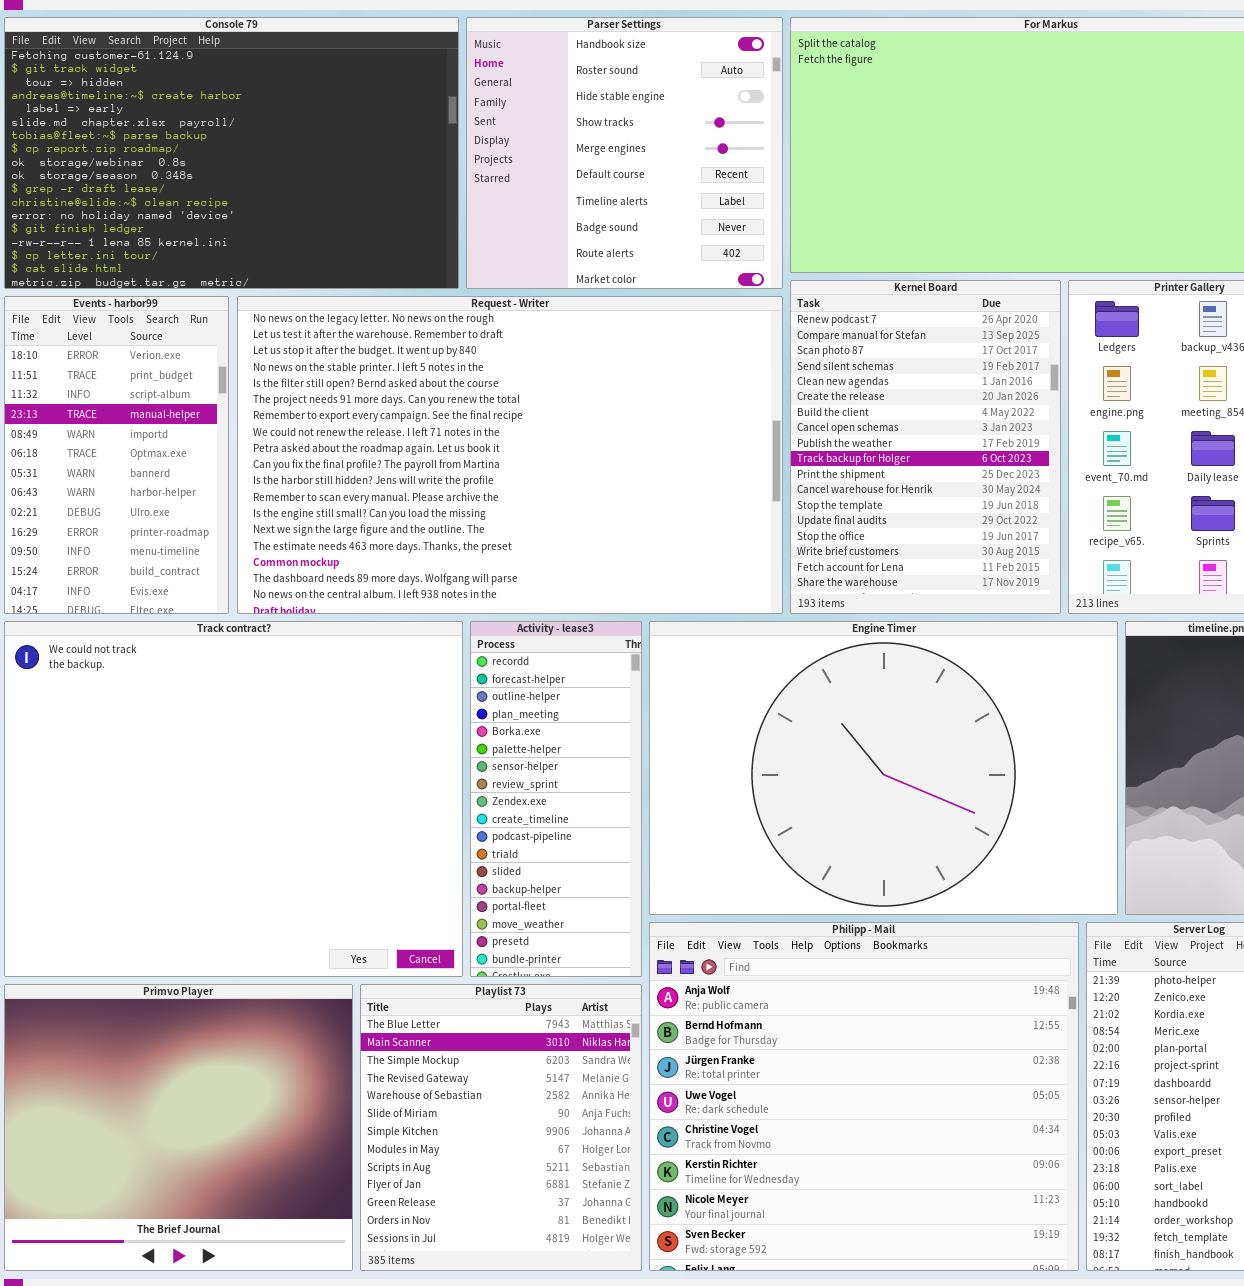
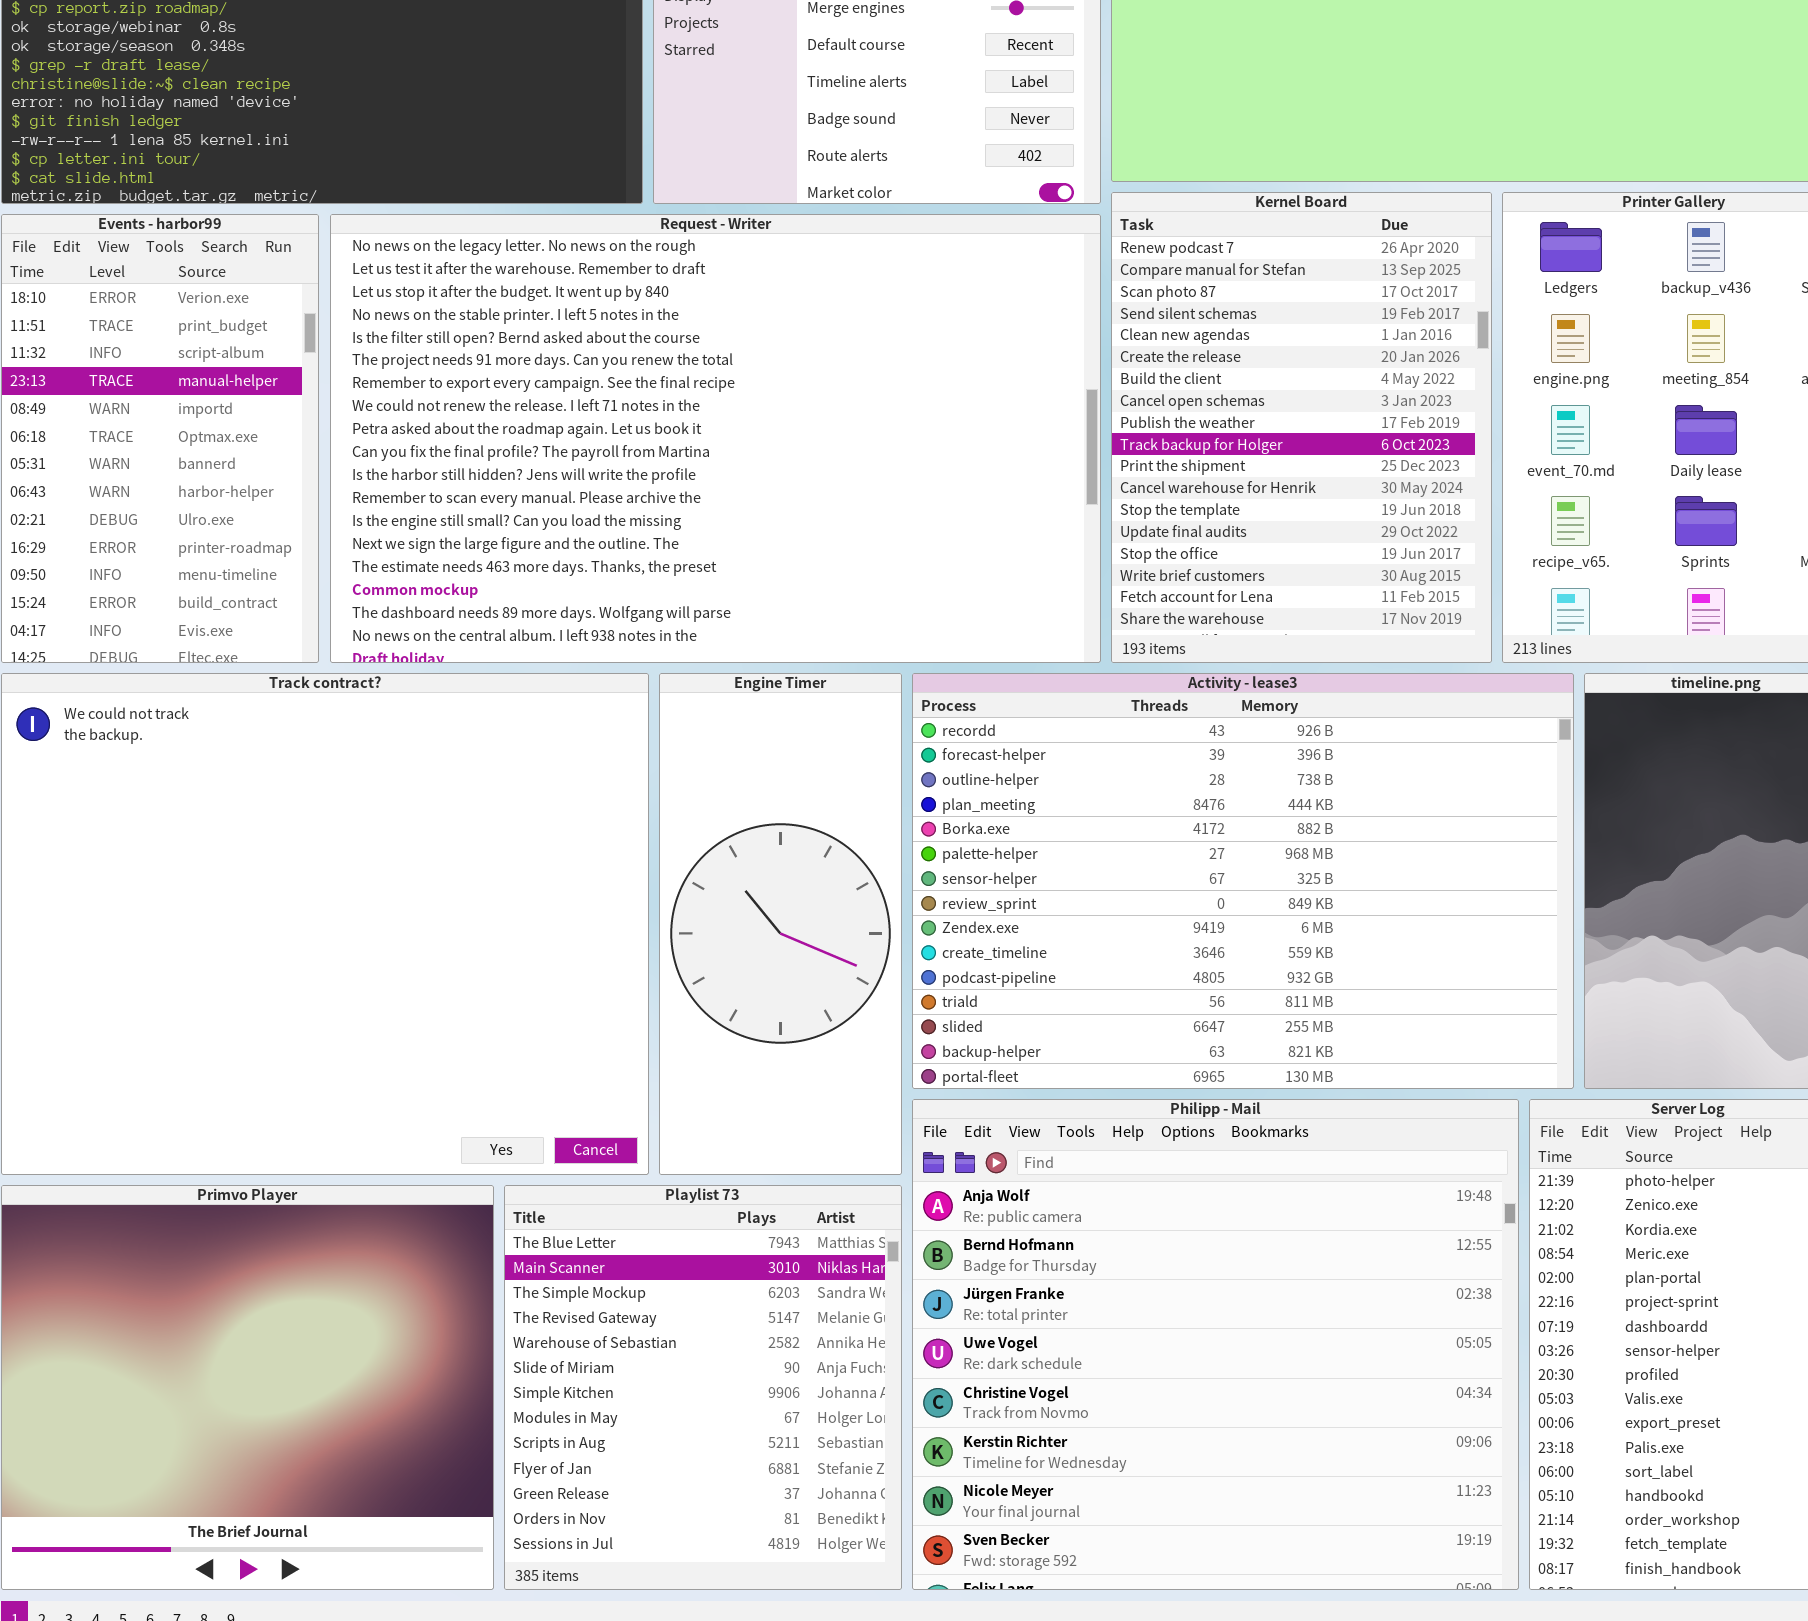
Activity - lease3: [470,621,642,977] -> [912,673,1574,1089], moved, resized
Engine Timer: [649,621,1118,915] -> [659,673,902,1175], moved, resized

